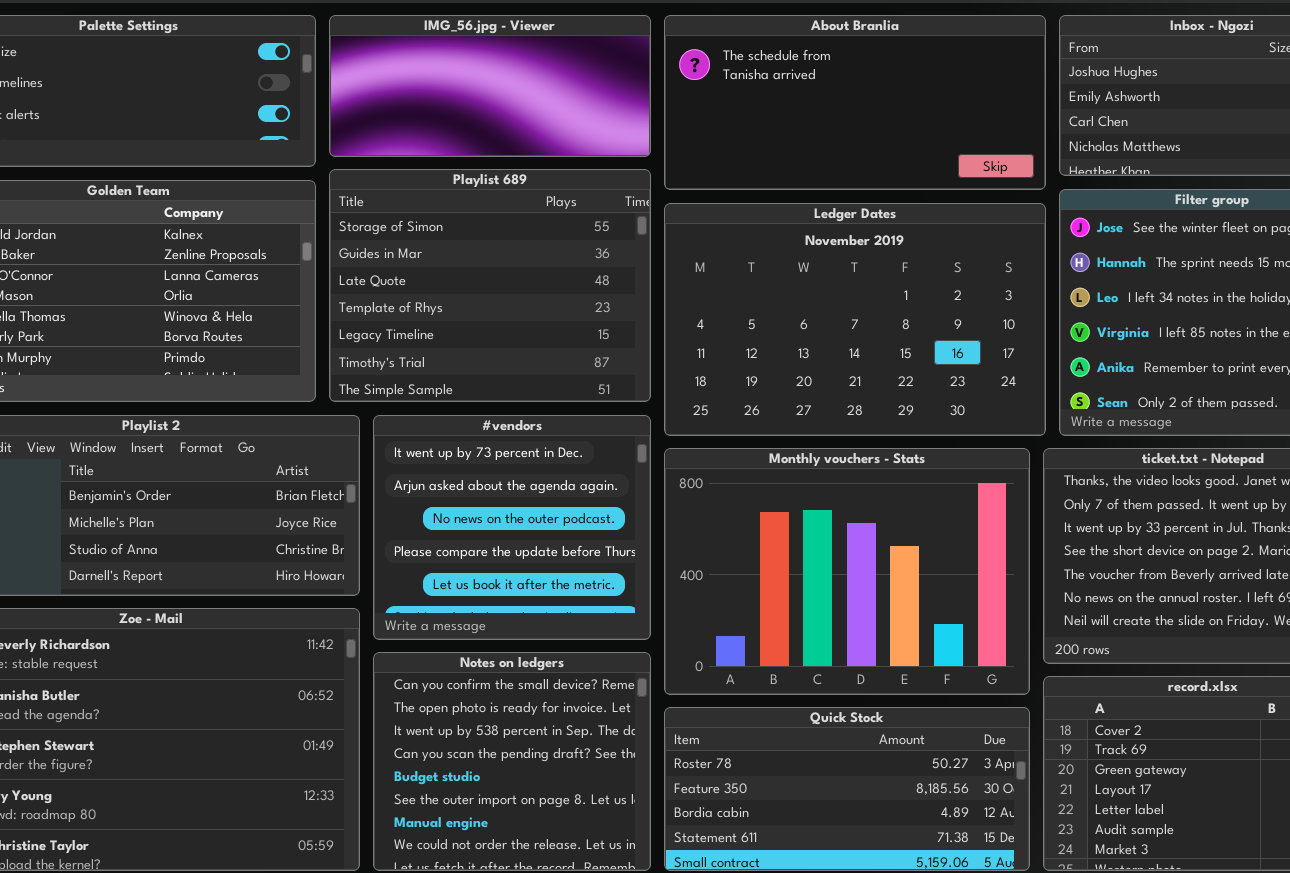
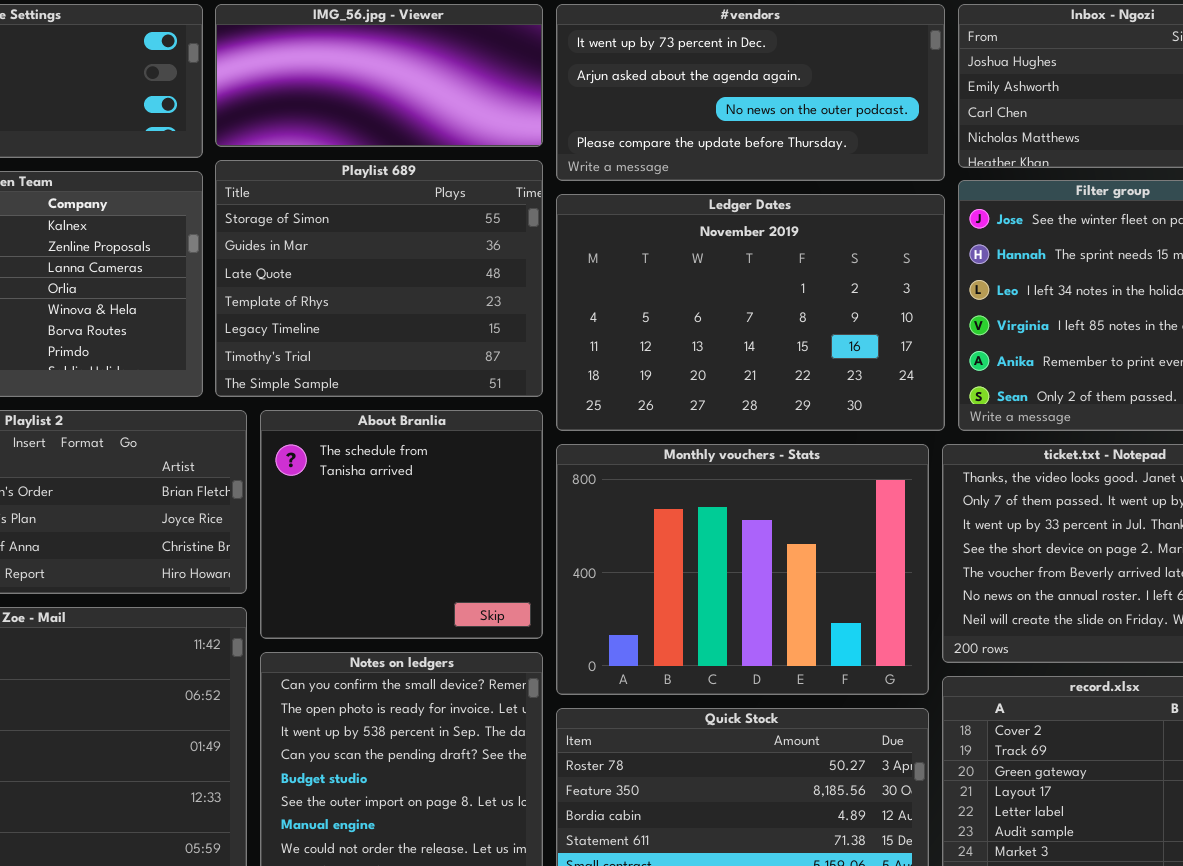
About Branlia: [664,15,1046,190] -> [260,410,543,639], moved, resized
#vendors: [373,415,651,640] -> [556,4,945,181], moved, resized

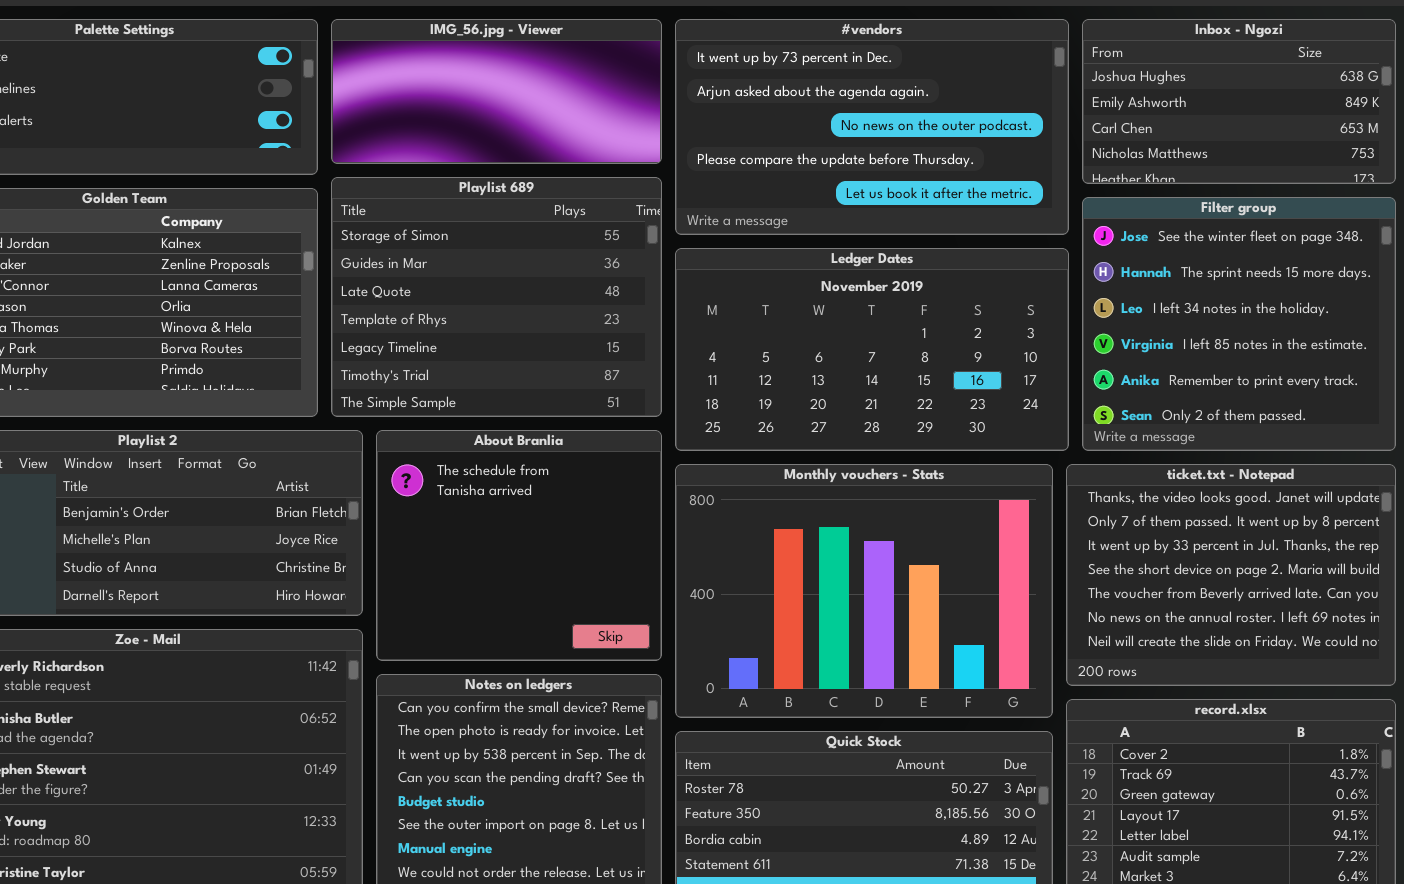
#vendors: [556,4,945,181] -> [675,19,1069,235], resized
Ledger Dates: [556,194,945,431] -> [675,248,1069,451], resized

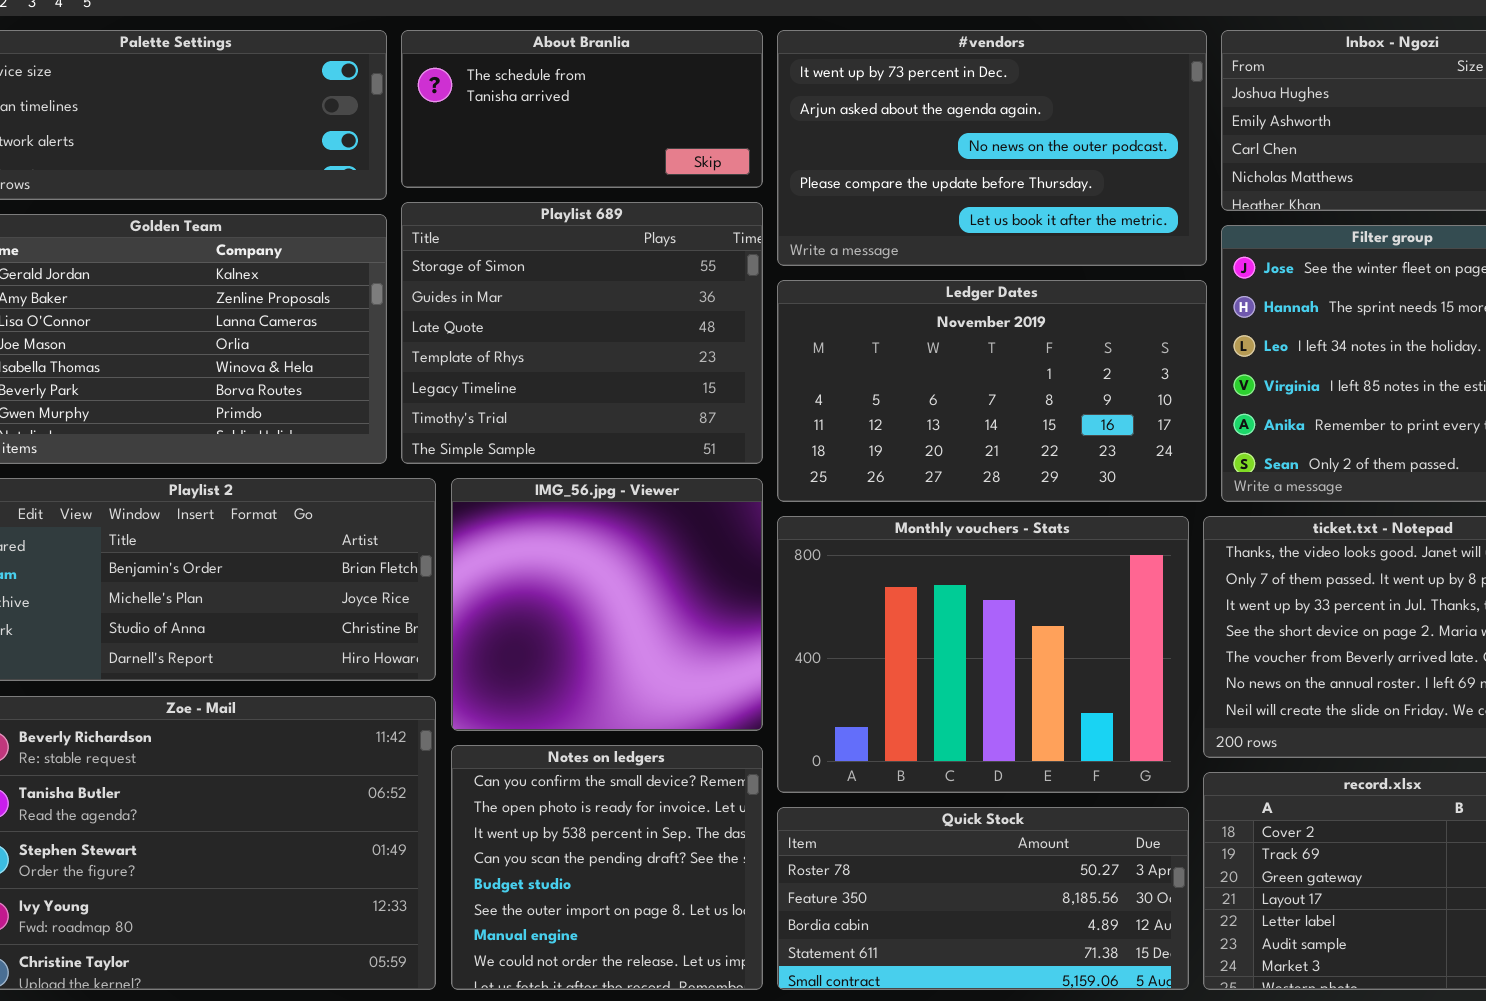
IMG_56.jpg - Viewer: [331,19,662,164] -> [451,478,763,731], moved, resized
About Branlia: [376,430,662,661] -> [401,30,763,188], moved, resized

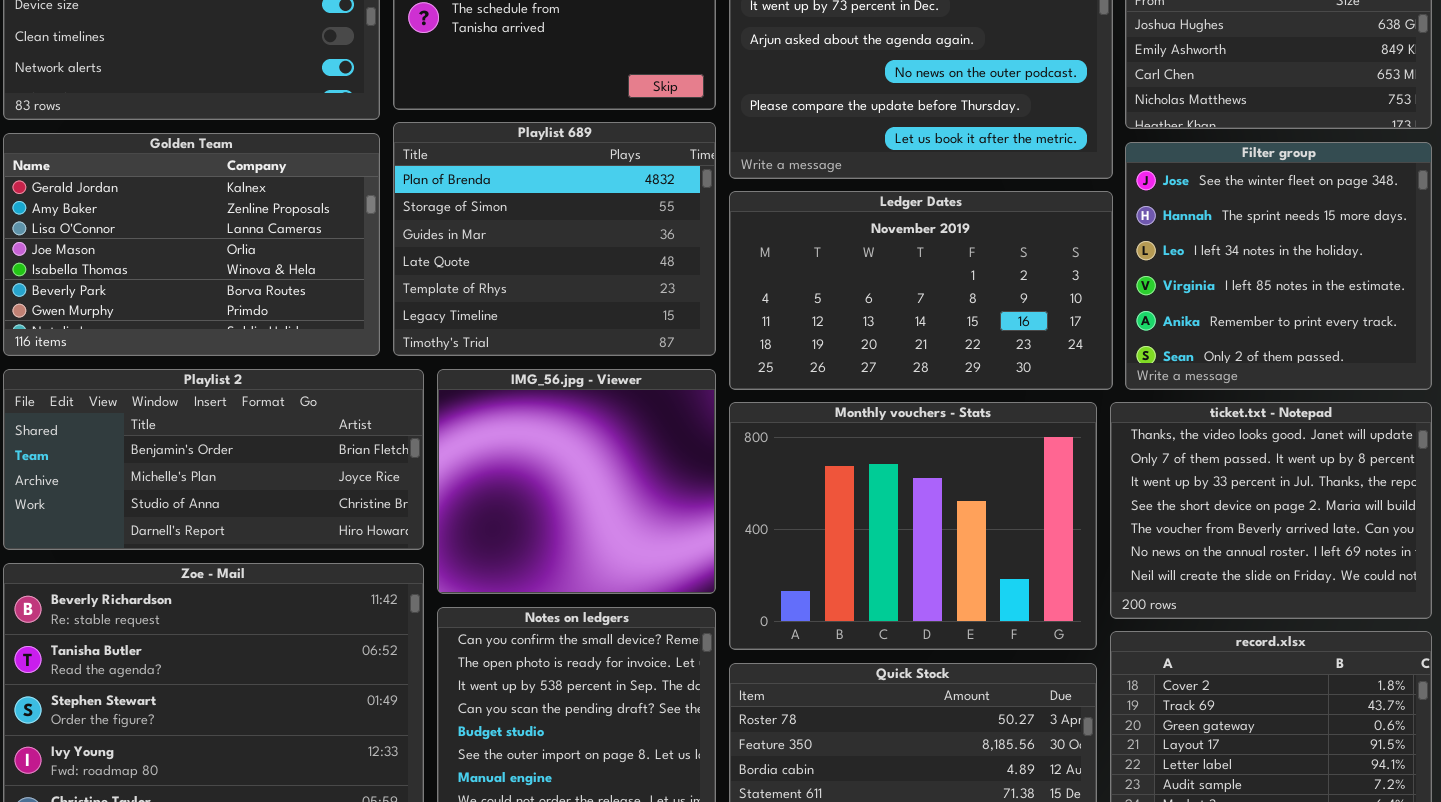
Playlist 689: [401,202,763,464] -> [393,122,716,356], scrolled up 1 row

